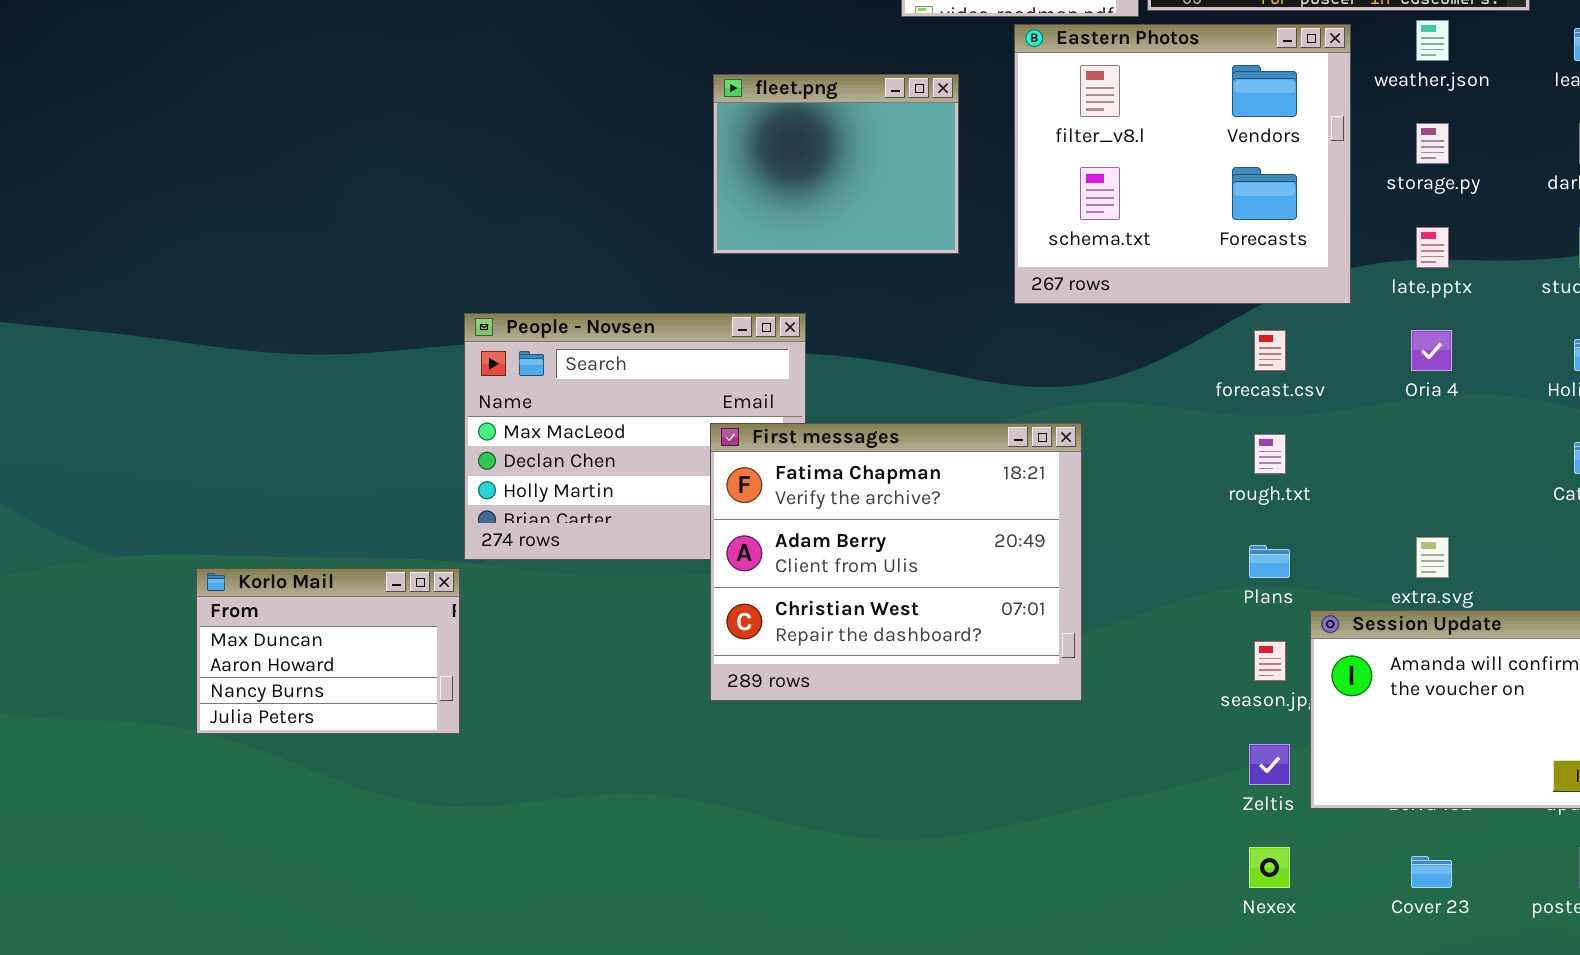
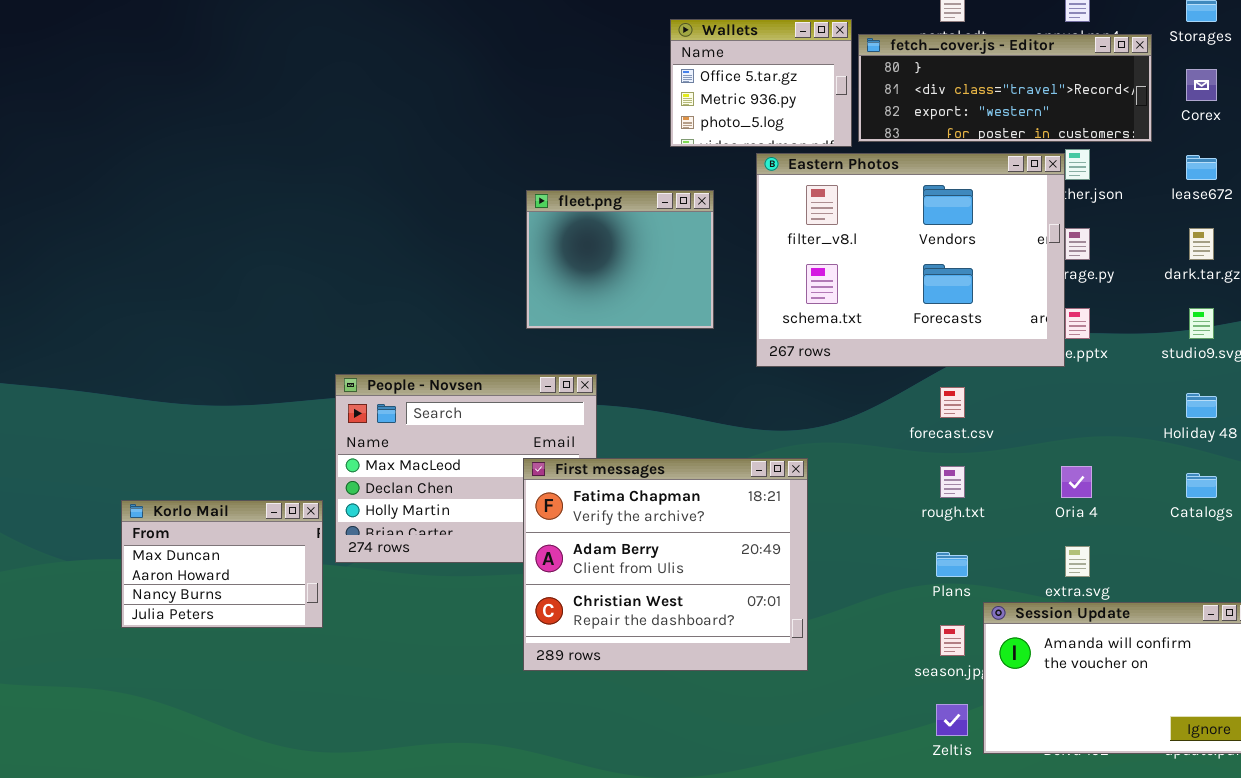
Eastern Photos: [1014,24,1351,304] -> [756,153,1065,367], resized
Oria 4: [1411,330,1452,371] -> [1061,466,1092,498], moved
Korlo Mail: [196,568,460,734] -> [121,500,323,628], moved

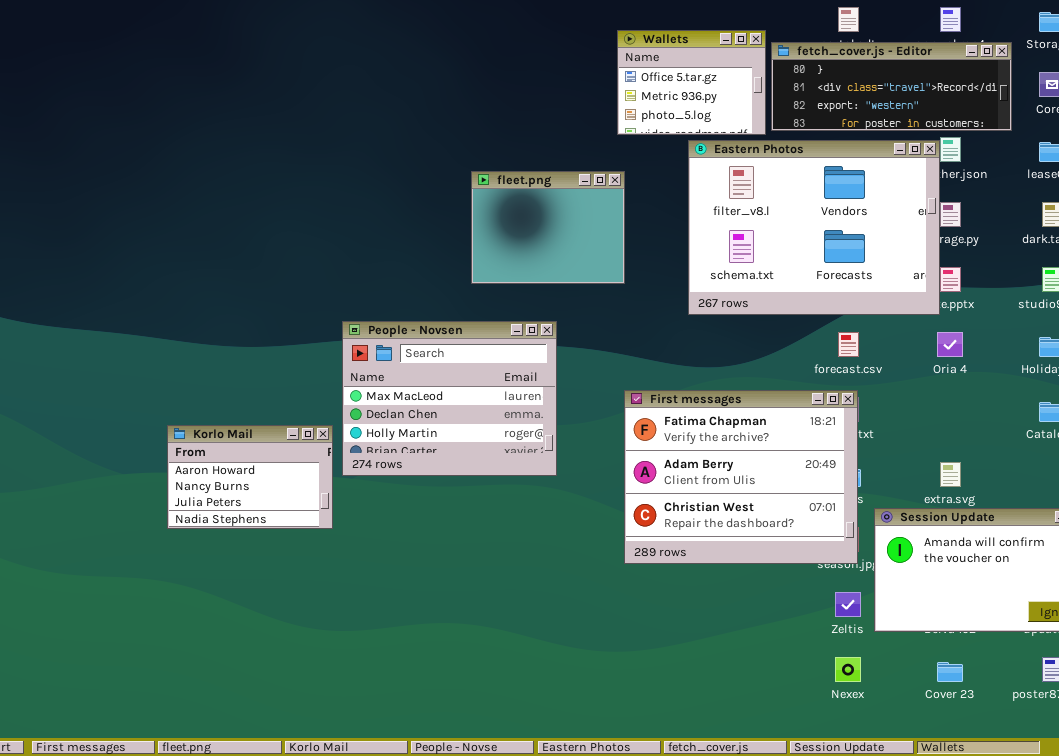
fleet.png: [526,190,714,329] -> [471,171,625,284], moved
First messages: [523,458,808,671] -> [624,390,858,564], moved
Oria 4: [1061,466,1092,498] -> [937,332,963,357], moved
Korlo Mail: [121,500,323,628] -> [167,425,333,529], scrolled down 1 row

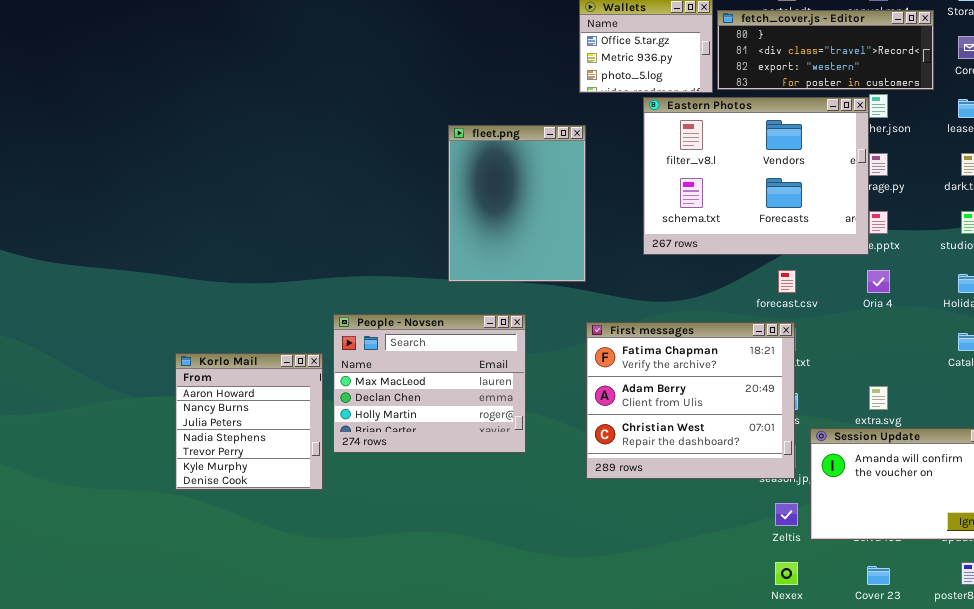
fleet.png: [471,171,625,284] -> [448,125,586,282], resized
People - Novsen: [342,321,557,476] -> [333,314,526,453], moved
Korlo Mail: [167,425,333,529] -> [175,353,323,490], resized

